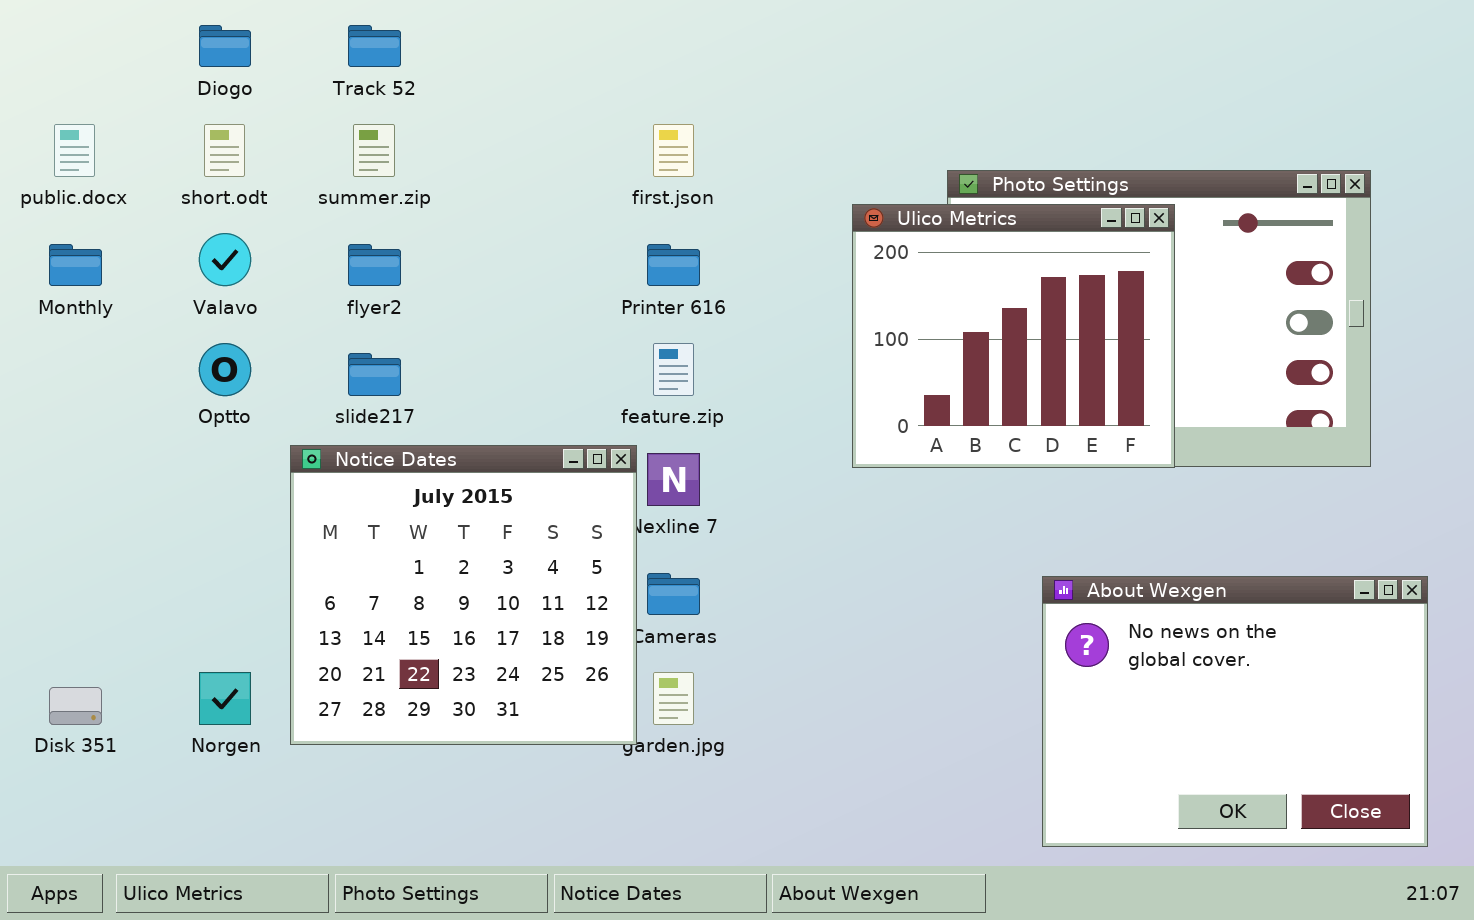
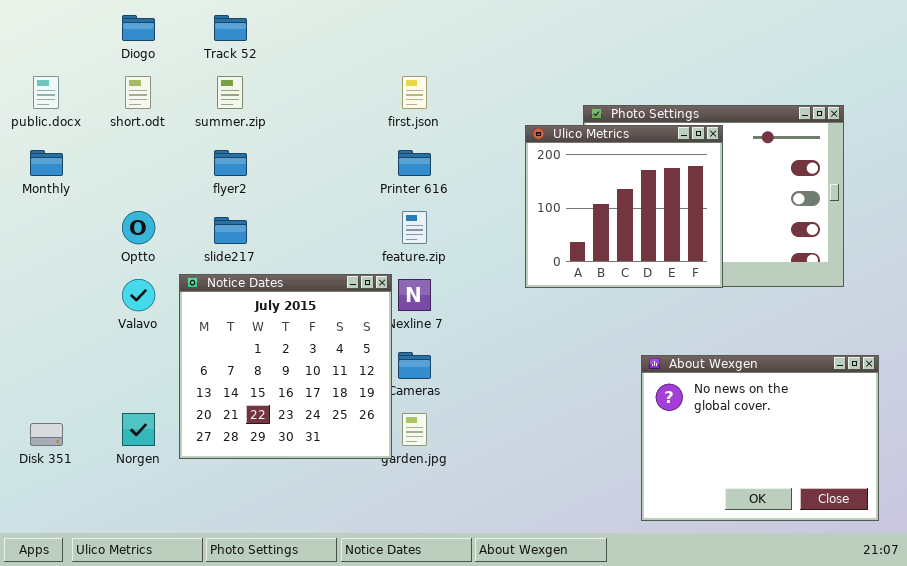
Valavo: [199,233,251,286] -> [122,279,155,311], moved

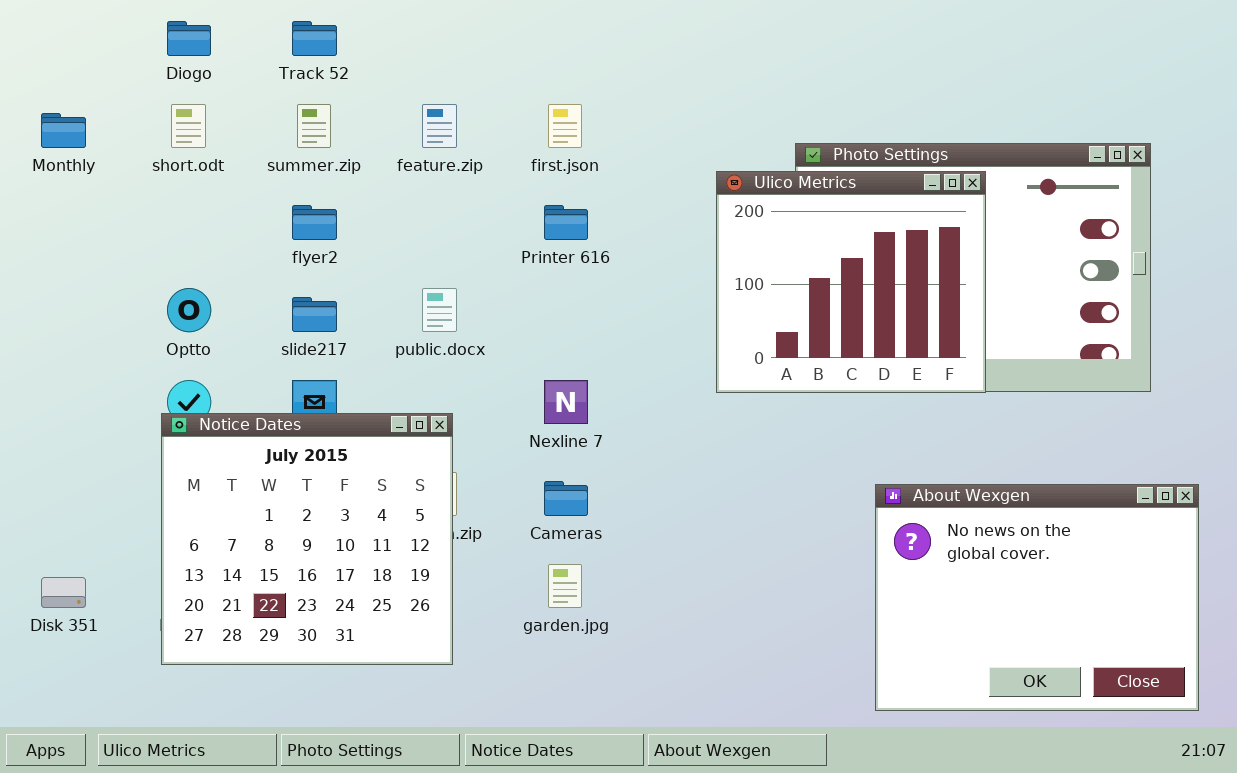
public.docx: [33,76,59,109] -> [422,288,457,332], moved
Monthly: [30,150,63,176] -> [41,113,86,148], moved
feature.zip: [402,211,427,244] -> [422,104,457,148], moved
Notice Dates: [179,274,392,459] -> [161,413,453,665], moved

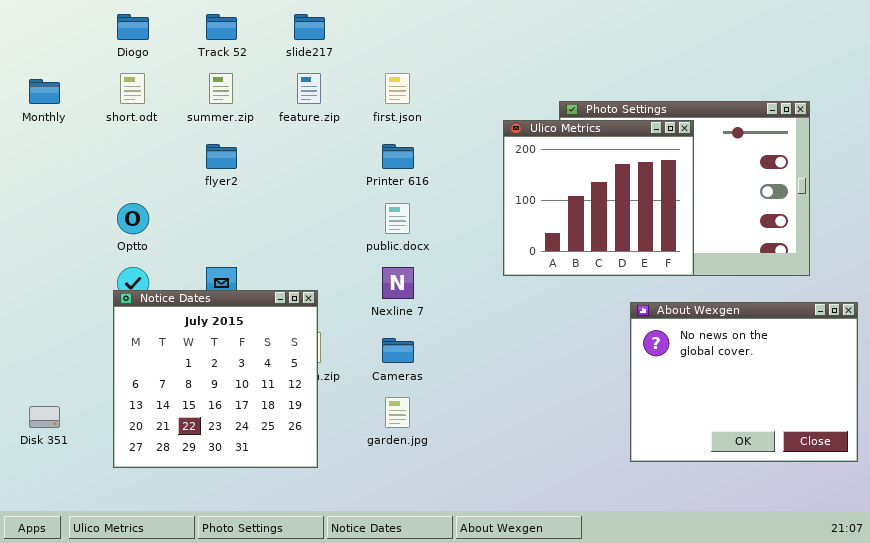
public.docx: [422,288,457,332] -> [385,203,410,234], moved
slide217: [292,297,337,332] -> [294,14,325,40], moved
About Wexgen: [875,484,1199,711] -> [630,302,858,462], moved

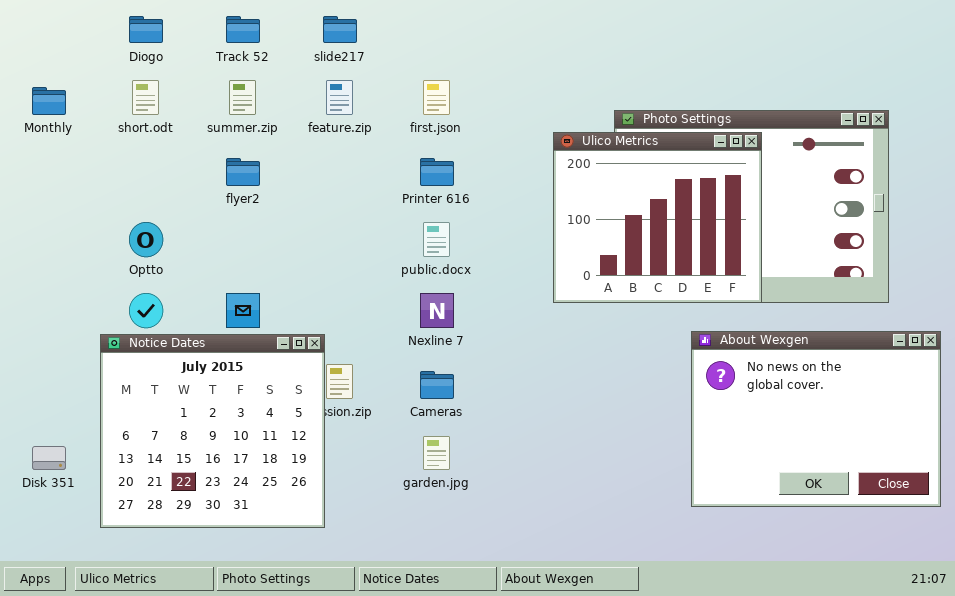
Notice Dates: [113,290,318,468] -> [100,334,325,528], moved

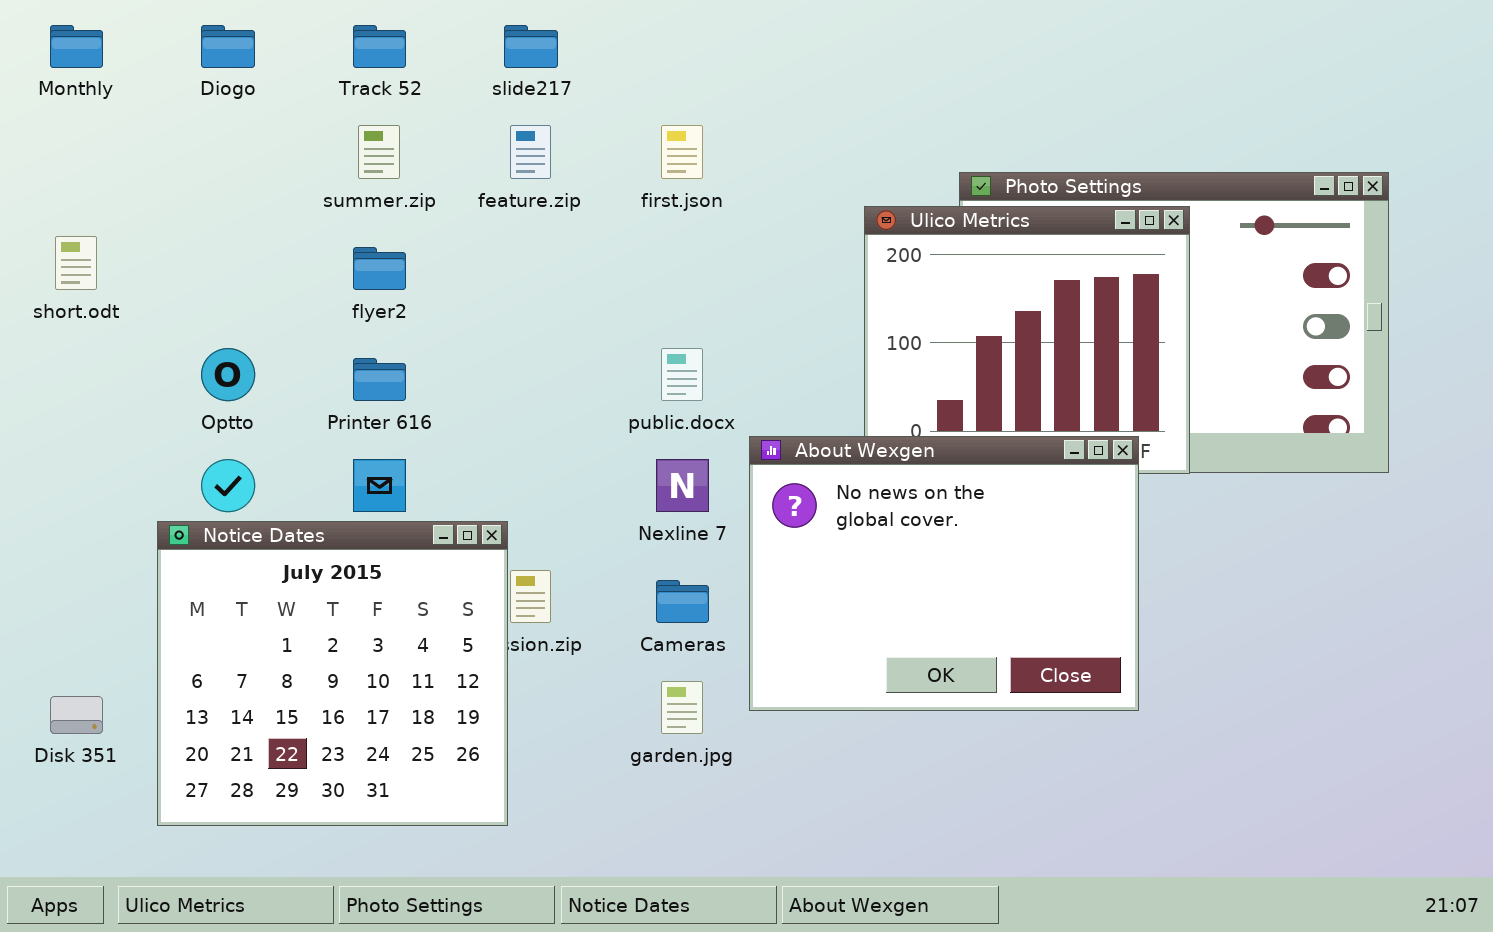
short.odt: [132,80,159,115] -> [55,236,97,290], moved
Monthly: [32,87,66,115] -> [50,25,103,68], moved
Printer 616: [420,158,454,186] -> [353,358,406,401], moved
About Wexgen: [691,331,941,507] -> [749,436,1139,711], moved

